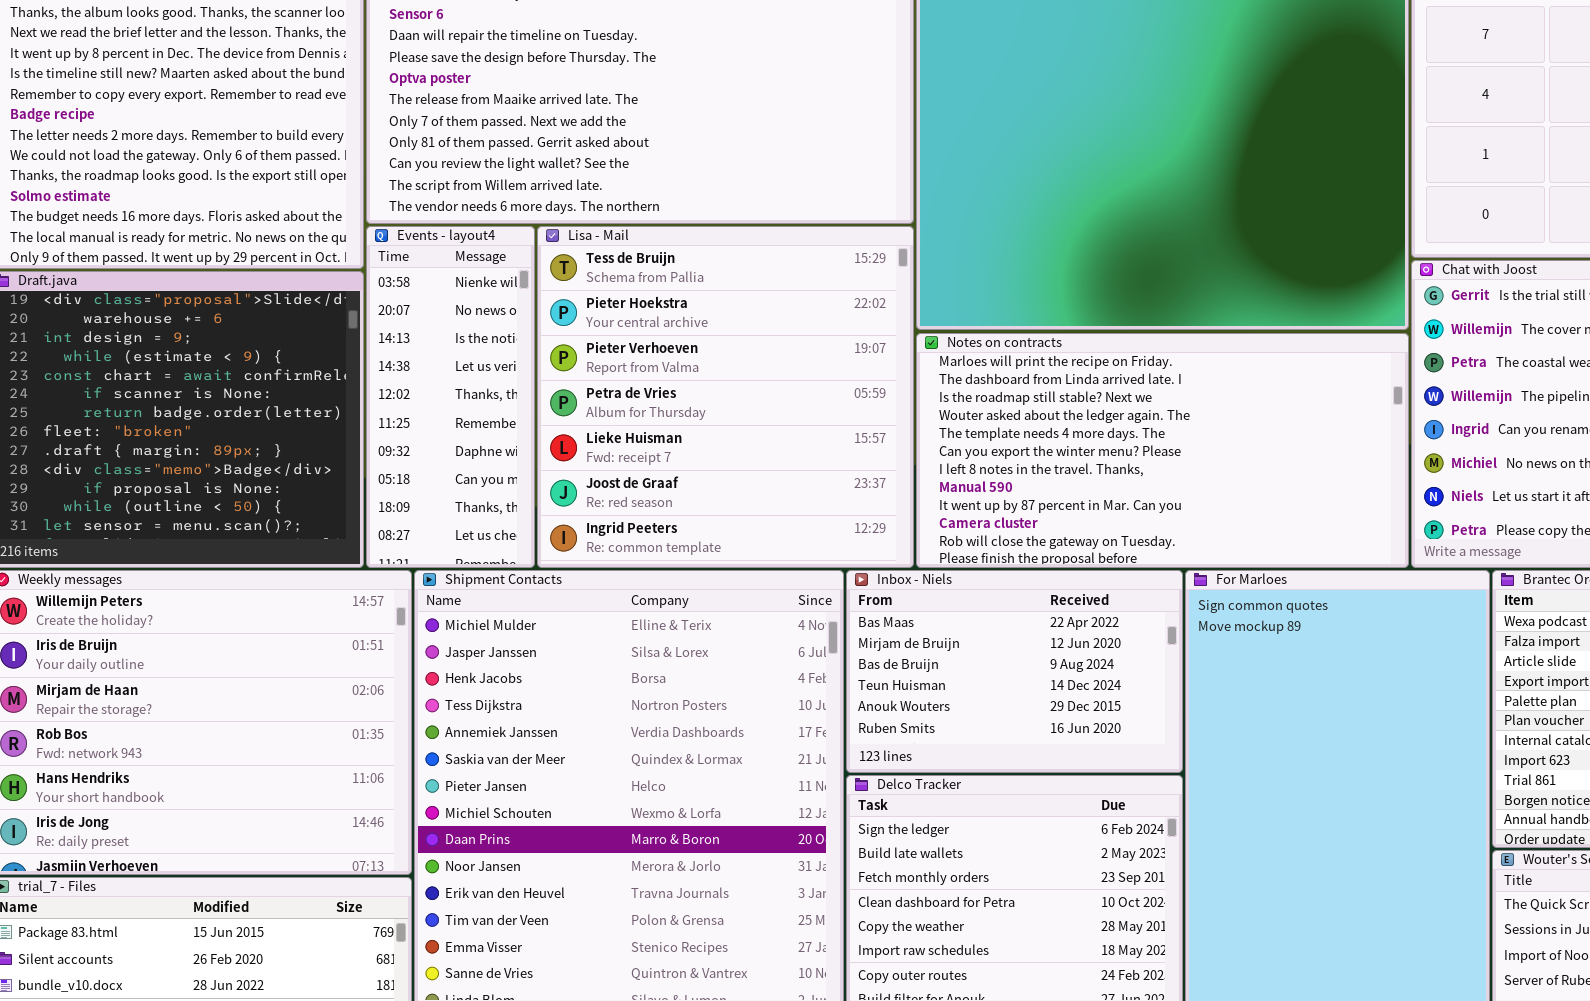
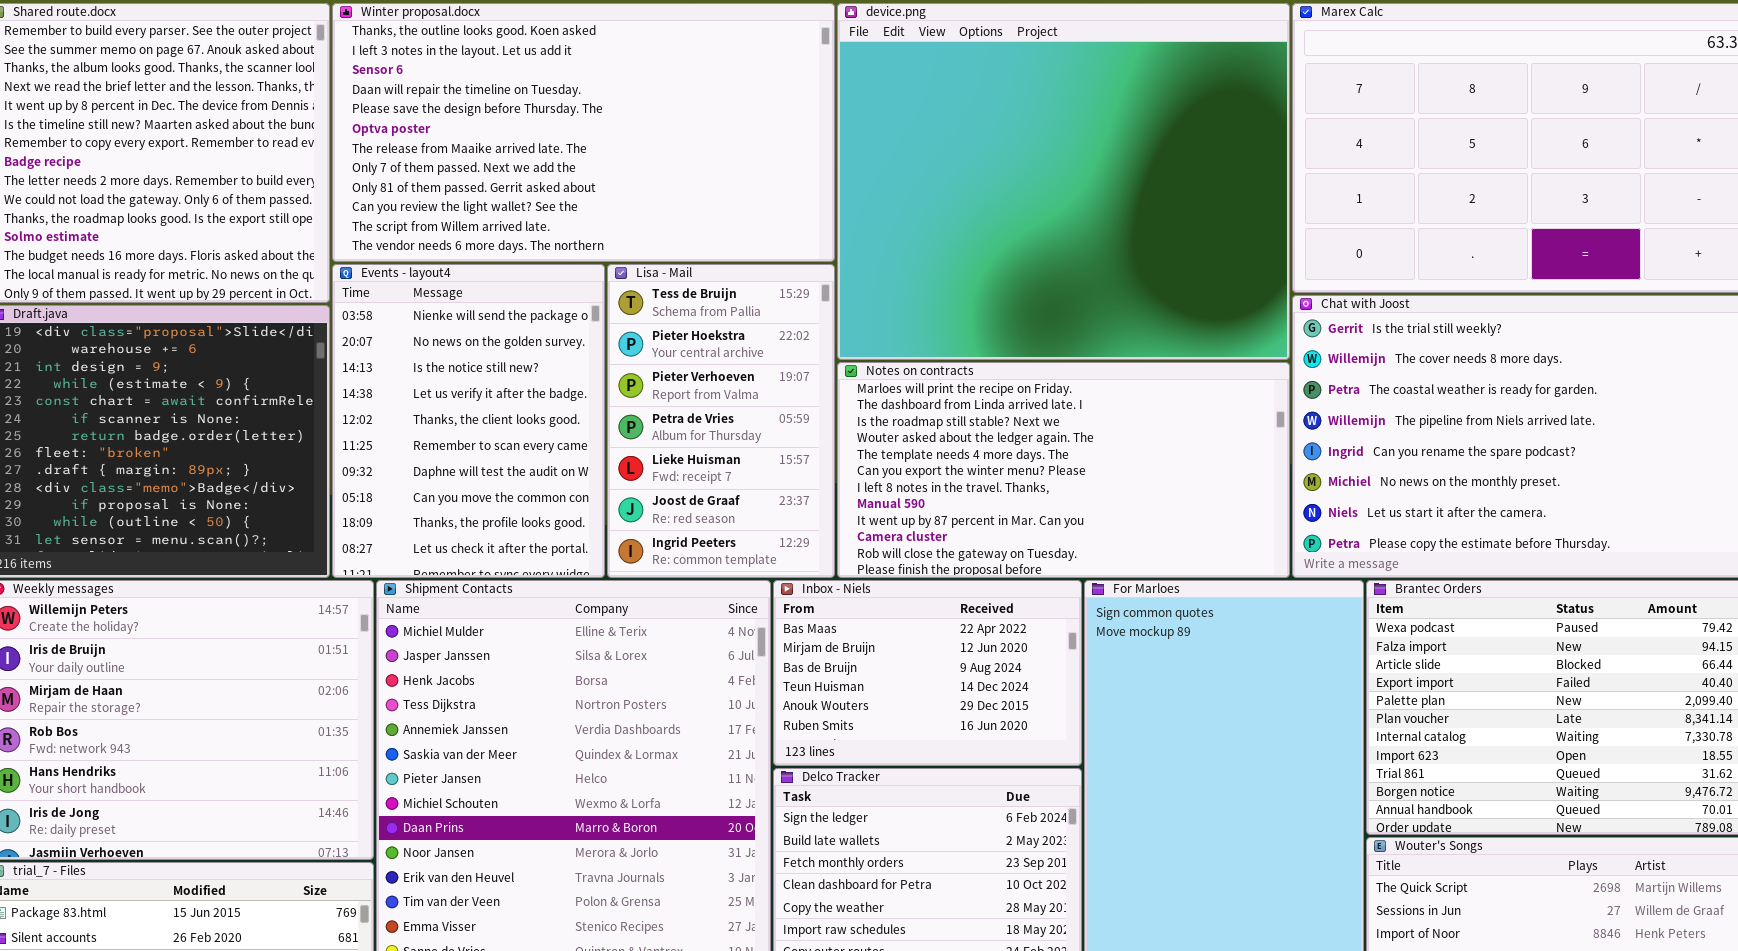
Events - layout4: [366,226,535,568] -> [332,264,605,578], resized
Lisa - Mail: [537,226,914,568] -> [607,264,835,578], resized

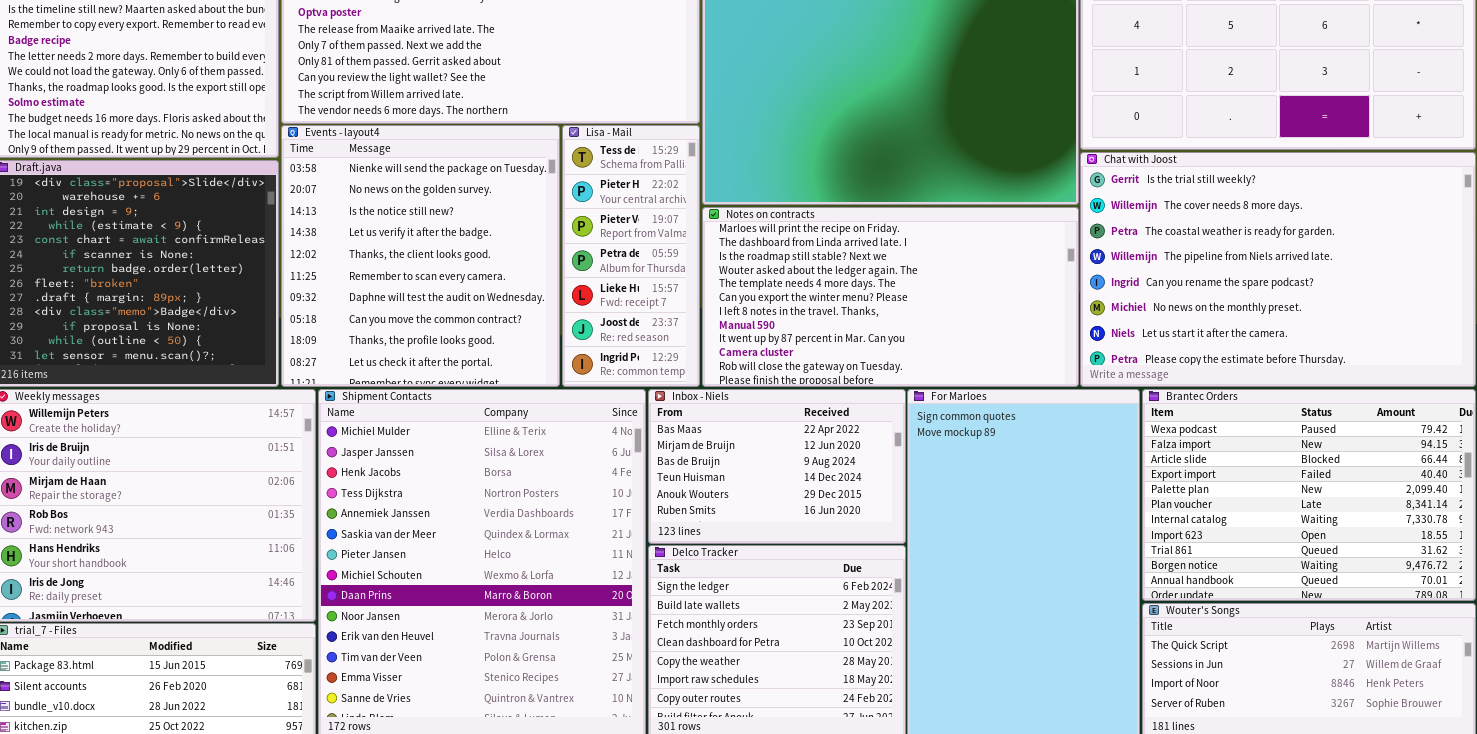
Events - layout4: [332,264,605,578] -> [281,125,560,387], resized
Lisa - Mail: [607,264,835,578] -> [562,125,700,387], resized

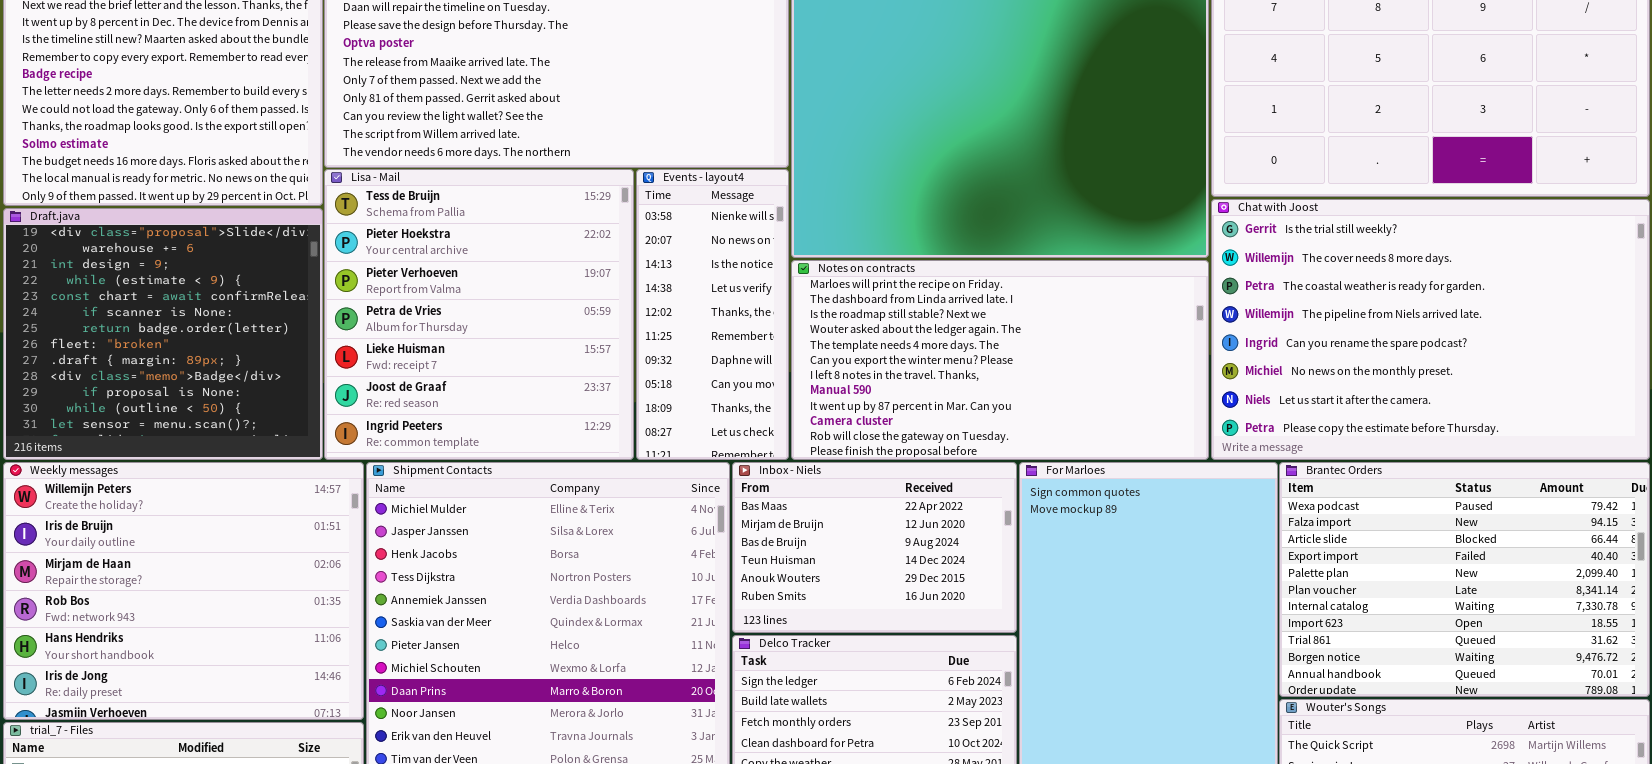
Events - layout4: [281,125,560,387] -> [636,169,789,460], moved, resized
Lisa - Mail: [562,125,700,387] -> [324,169,634,460], moved, resized

